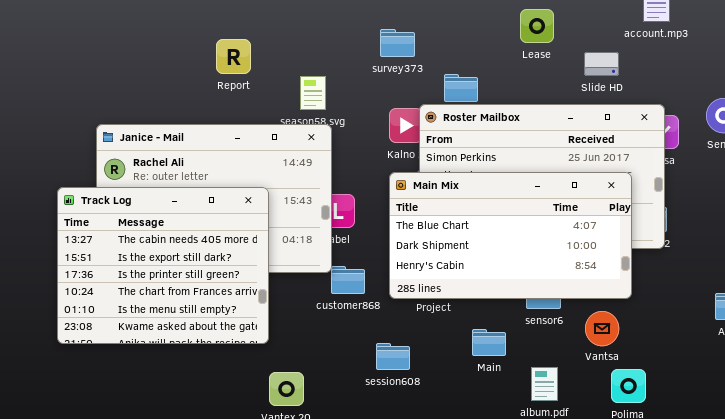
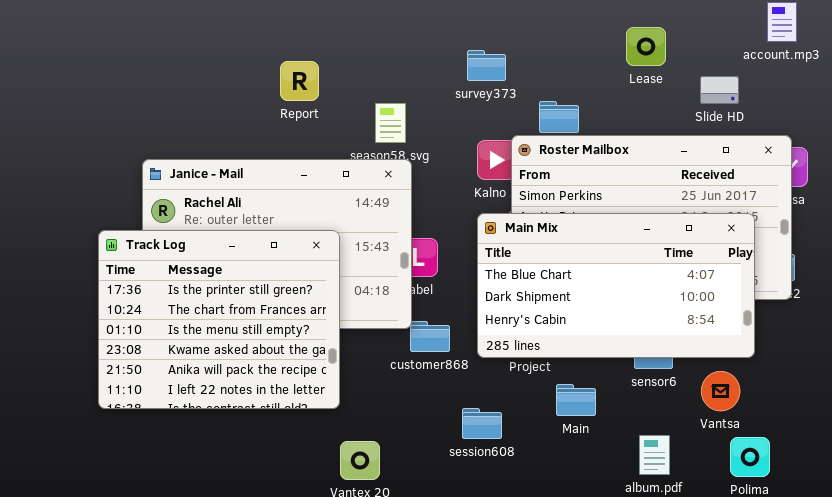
Track Log: [57,187,269,344] -> [98,230,340,409], scrolled down 2 rows
Main: [472,329,506,356] -> [556,384,596,416], moved

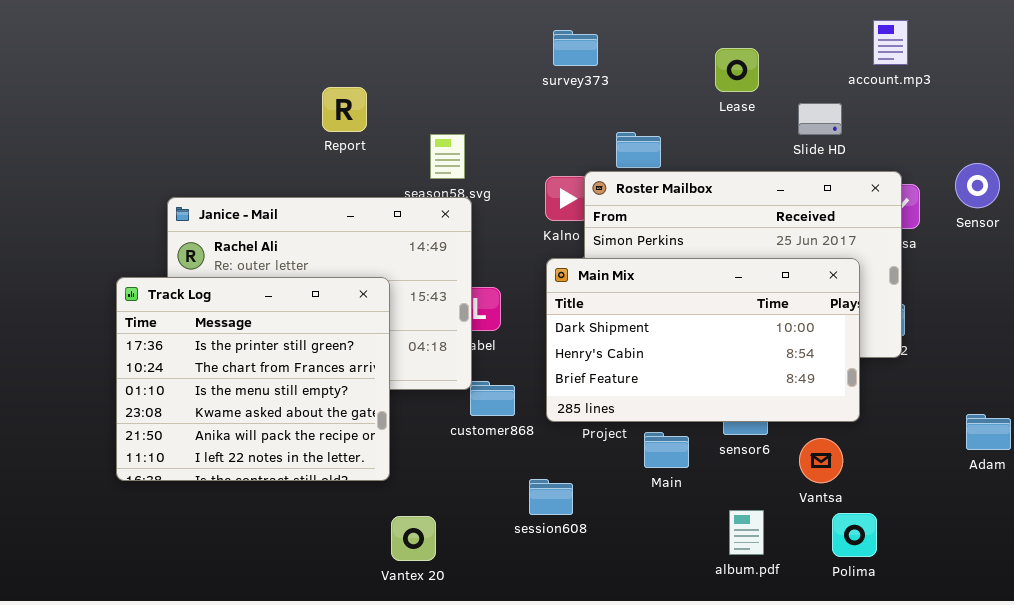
survey373: [467,50,506,81] -> [553,30,598,66], moved
Main Mix: [477,213,755,358] -> [546,258,860,422], scrolled down 1 row
Main: [556,384,596,416] -> [644,432,689,468], moved

